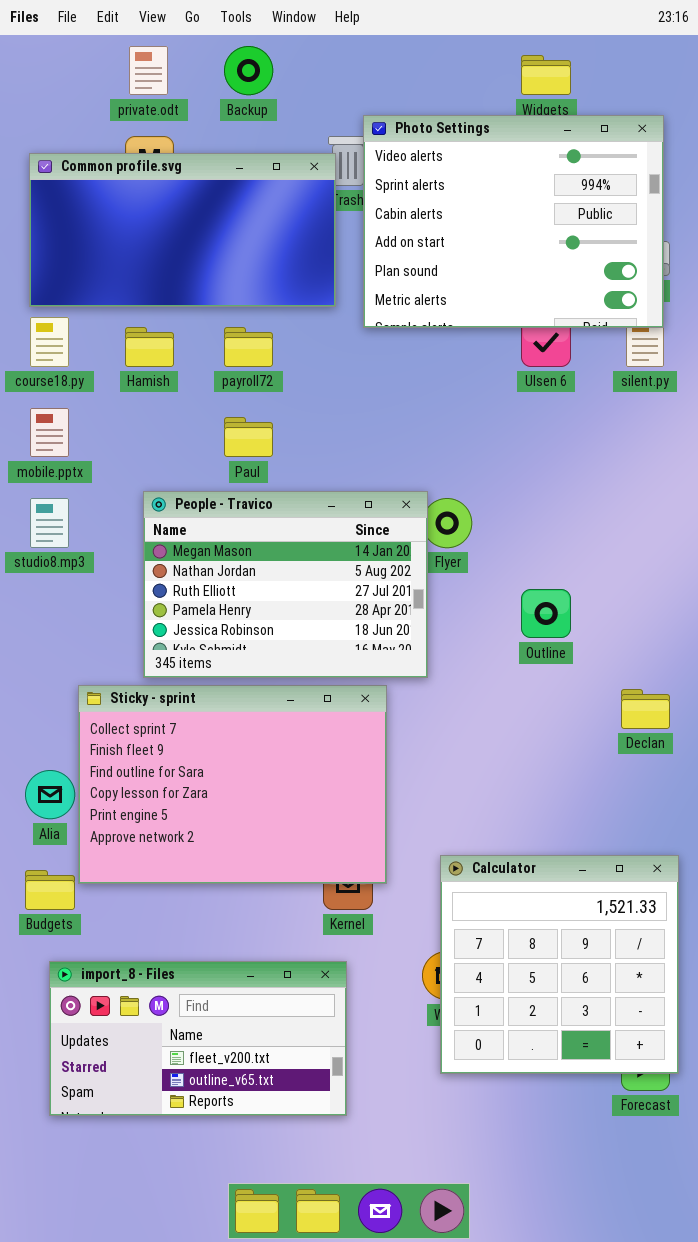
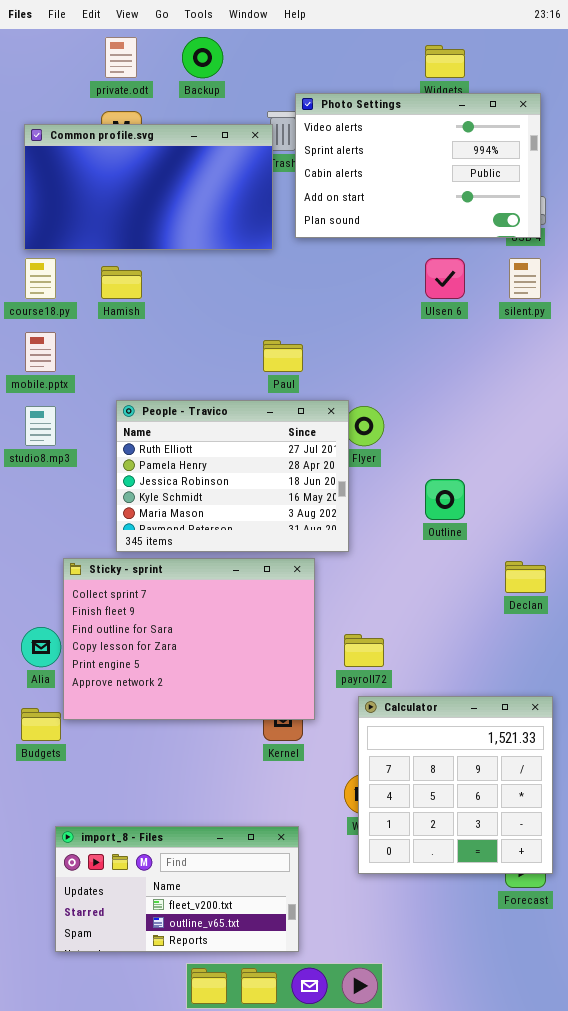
Photo Settings: [363,115,664,328] -> [295,93,541,238], resized
payroll72: [224,327,273,367] -> [344,634,384,667], moved
Paul: [224,417,273,457] -> [263,340,303,372], moved
People - Travico: [143,491,428,678] -> [116,400,349,552], scrolled down 2 rows
import_8 - Files: [49,961,347,1116] -> [55,826,299,952], moved

